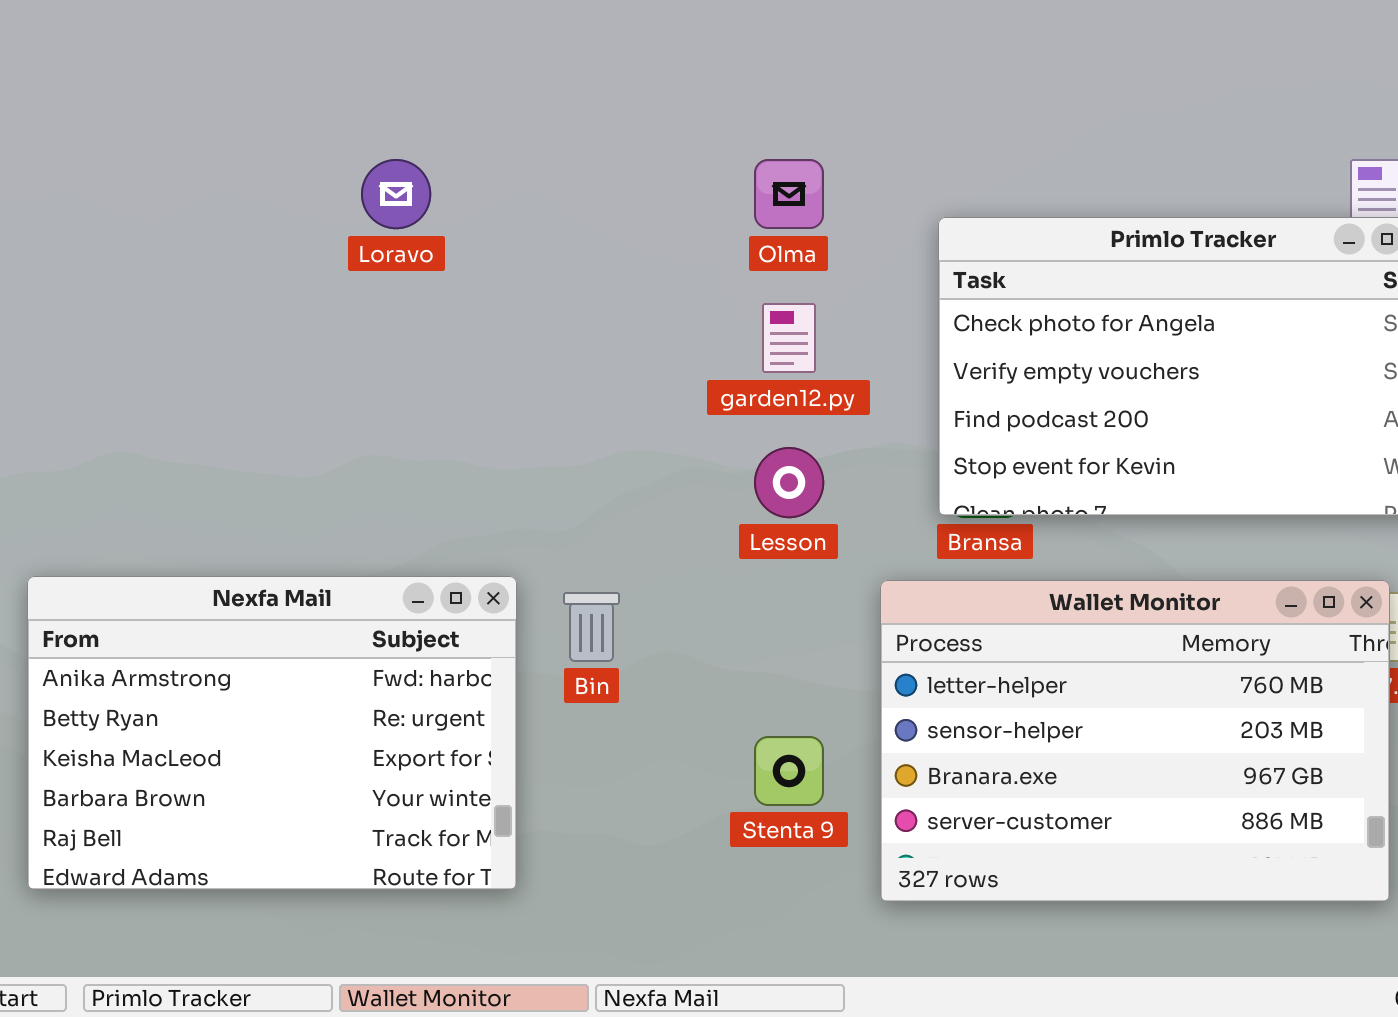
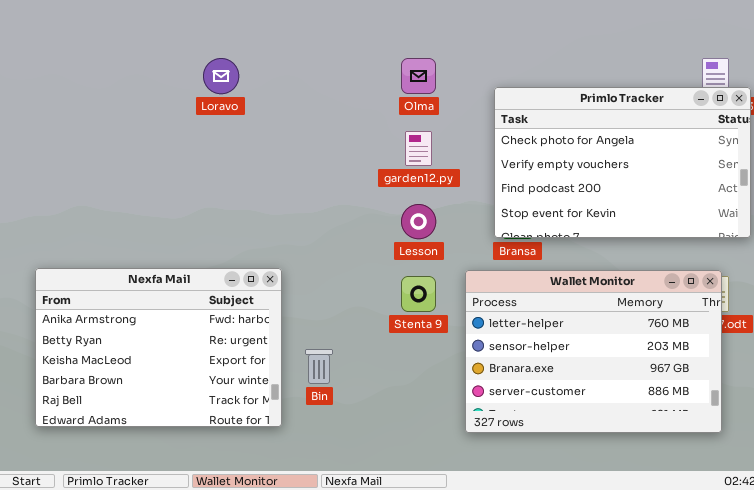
Bin: [563,592,620,662] -> [305,349,333,384], moved
Stenta 9: [754,736,824,806] -> [401,276,436,312], moved

